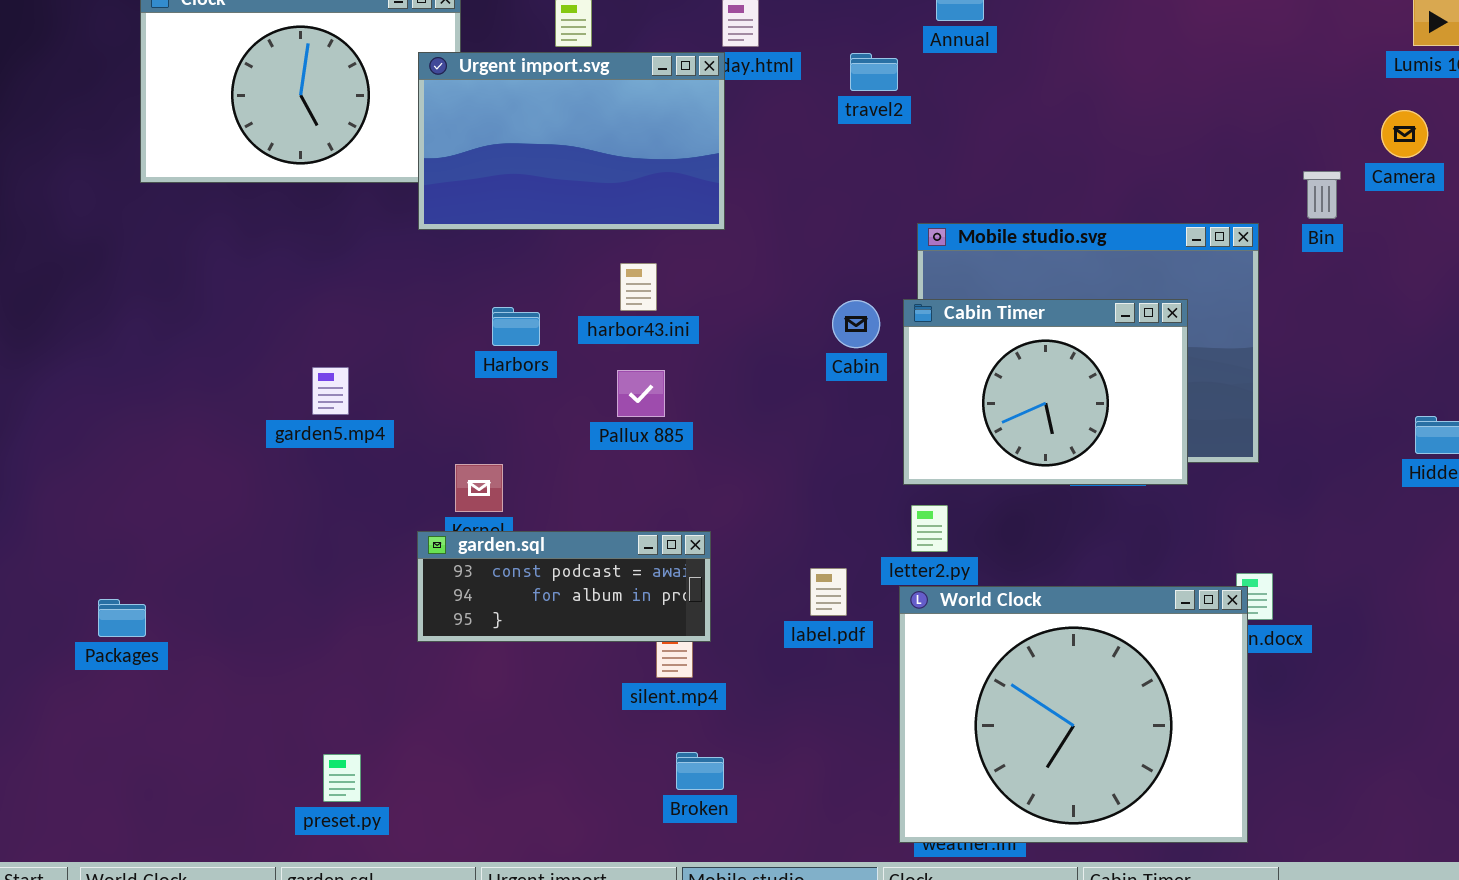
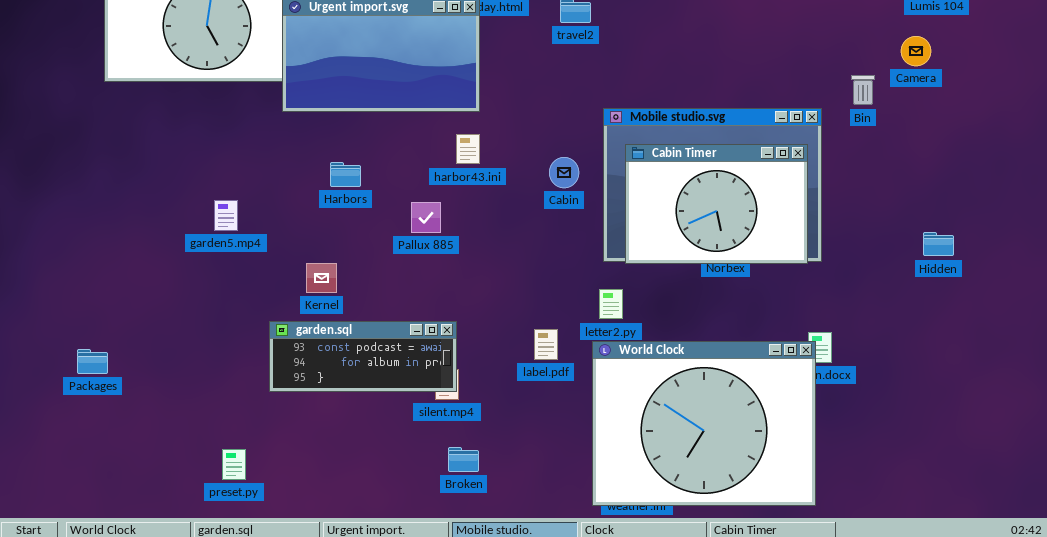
harbor43.ini: [620,263,657,311] -> [456,134,480,164], moved
Cabin Timer: [903,299,1188,485] -> [625,144,808,264], moved
garden.sql: [417,531,711,642] -> [269,321,457,392], moved

